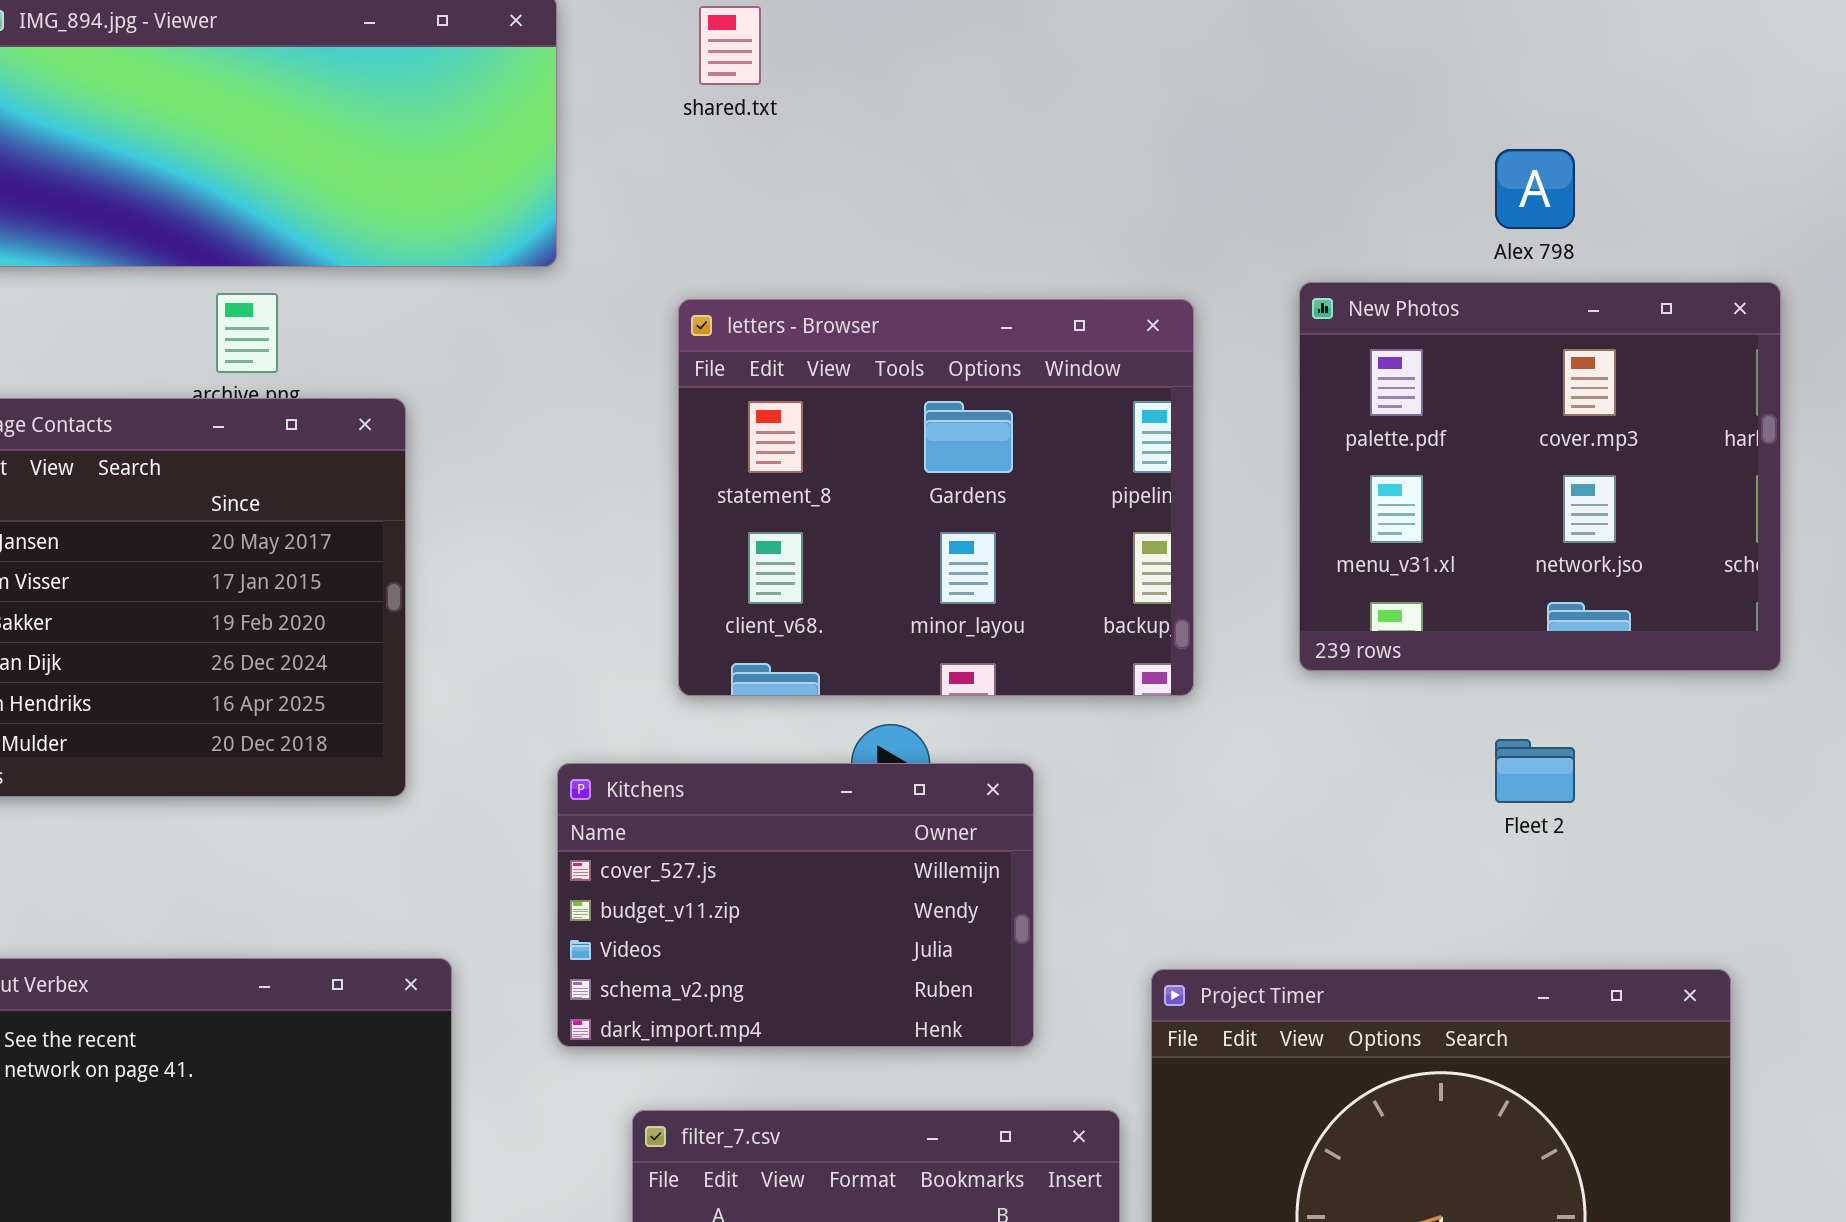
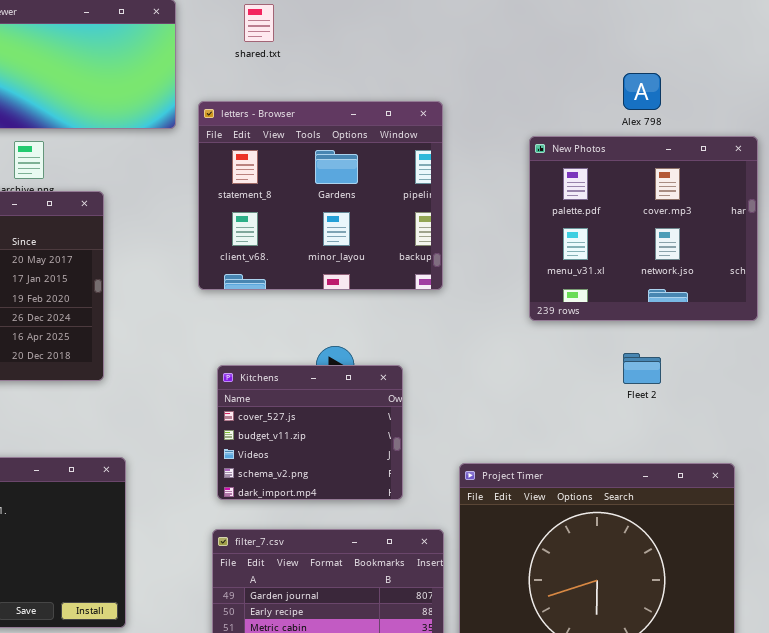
letters - Browser: [678,299,1194,696] -> [198,101,443,290], moved
Kitchens: [557,763,1034,1047] -> [217,365,403,500], resized

